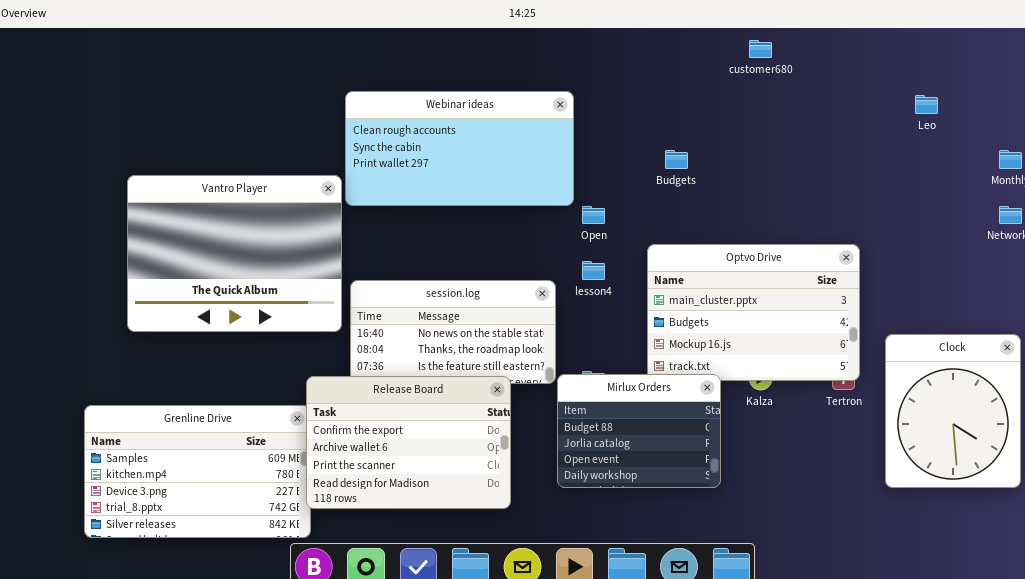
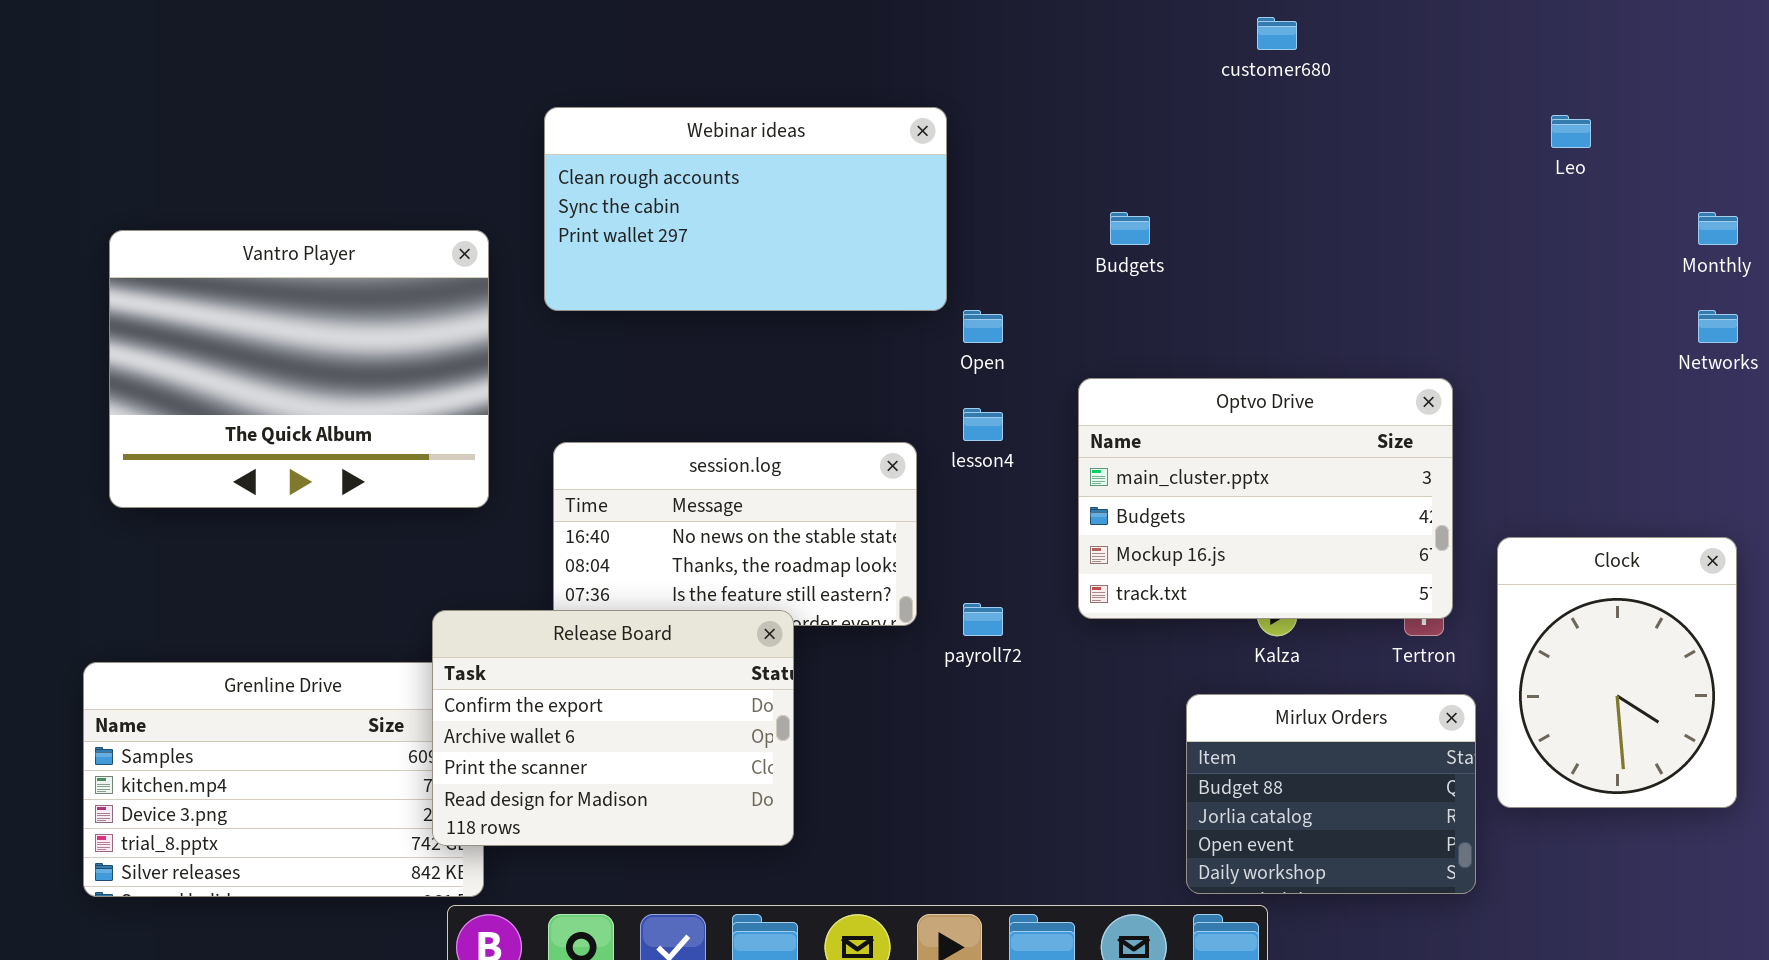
Vantro Player: [127,175,342,332] -> [109,230,489,508], moved
Mirlux Orders: [557,374,721,488] -> [1186,694,1476,894], moved
Release Board: [306,376,511,509] -> [432,610,794,846], moved

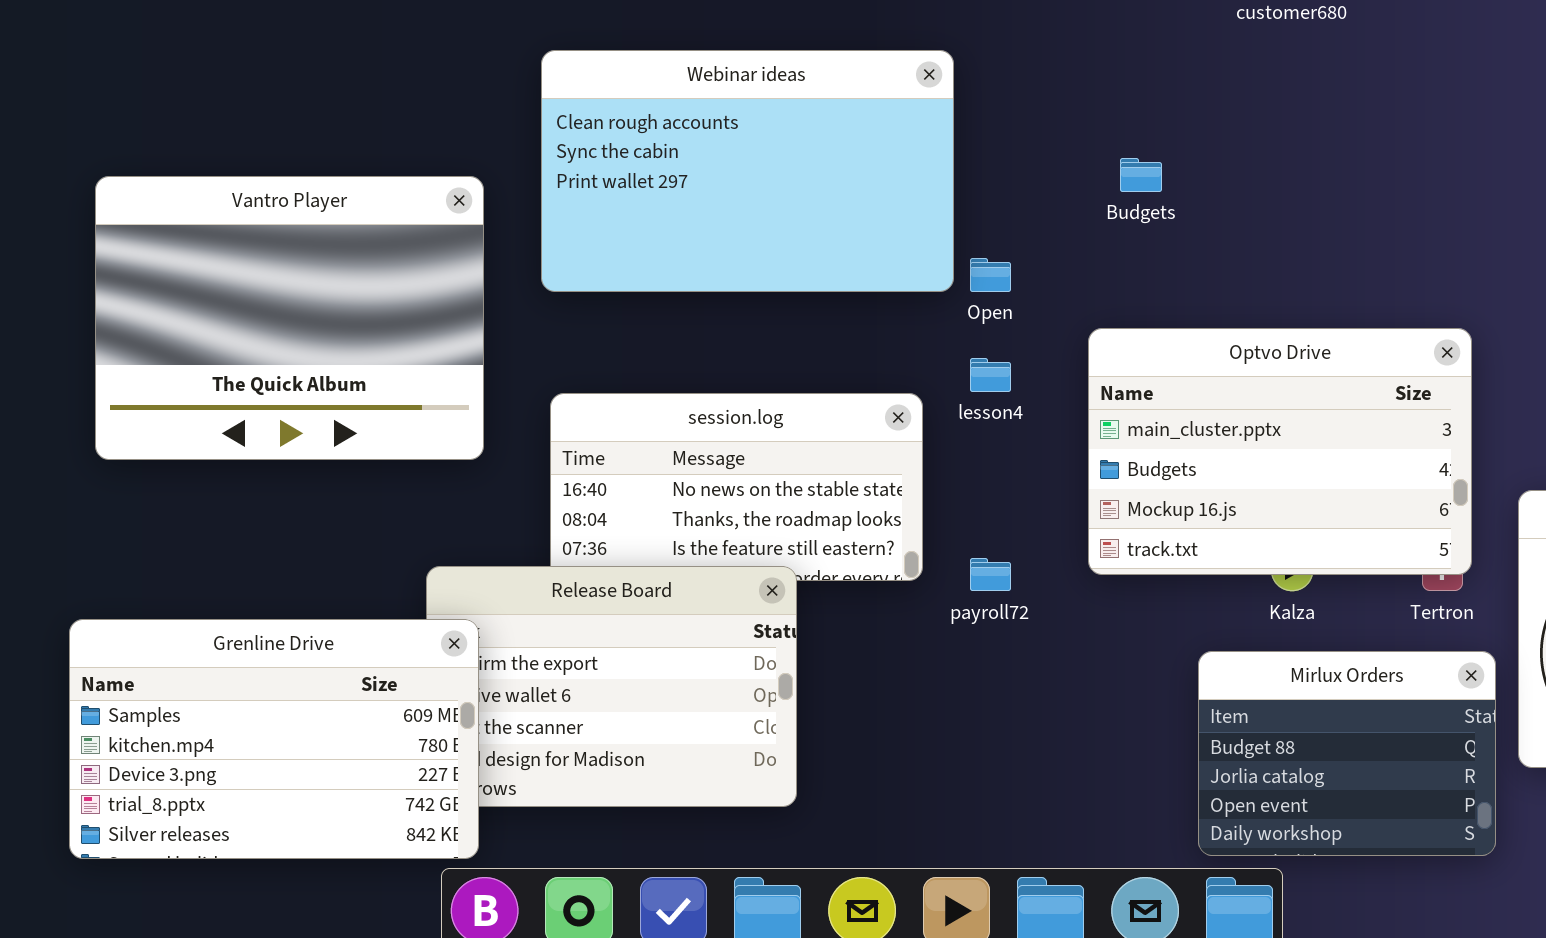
Webinar ideas: [544,107,947,311] -> [541,50,954,292], resized
Grenline Drive: [83,662,484,897] -> [69,619,479,859], raised

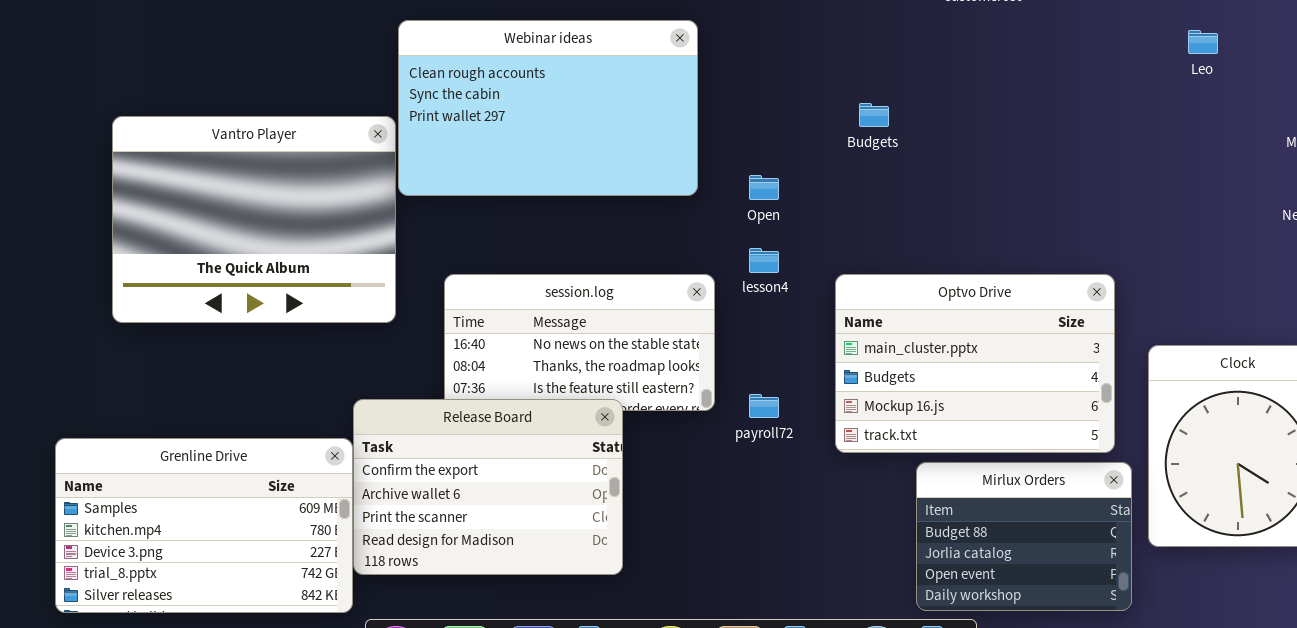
Webinar ideas: [541,50,954,292] -> [398,20,698,196], moved
Optvo Drive: [1088,328,1472,575] -> [835,274,1115,453], moved
Grenline Drive: [69,619,479,859] -> [55,438,353,613], moved

